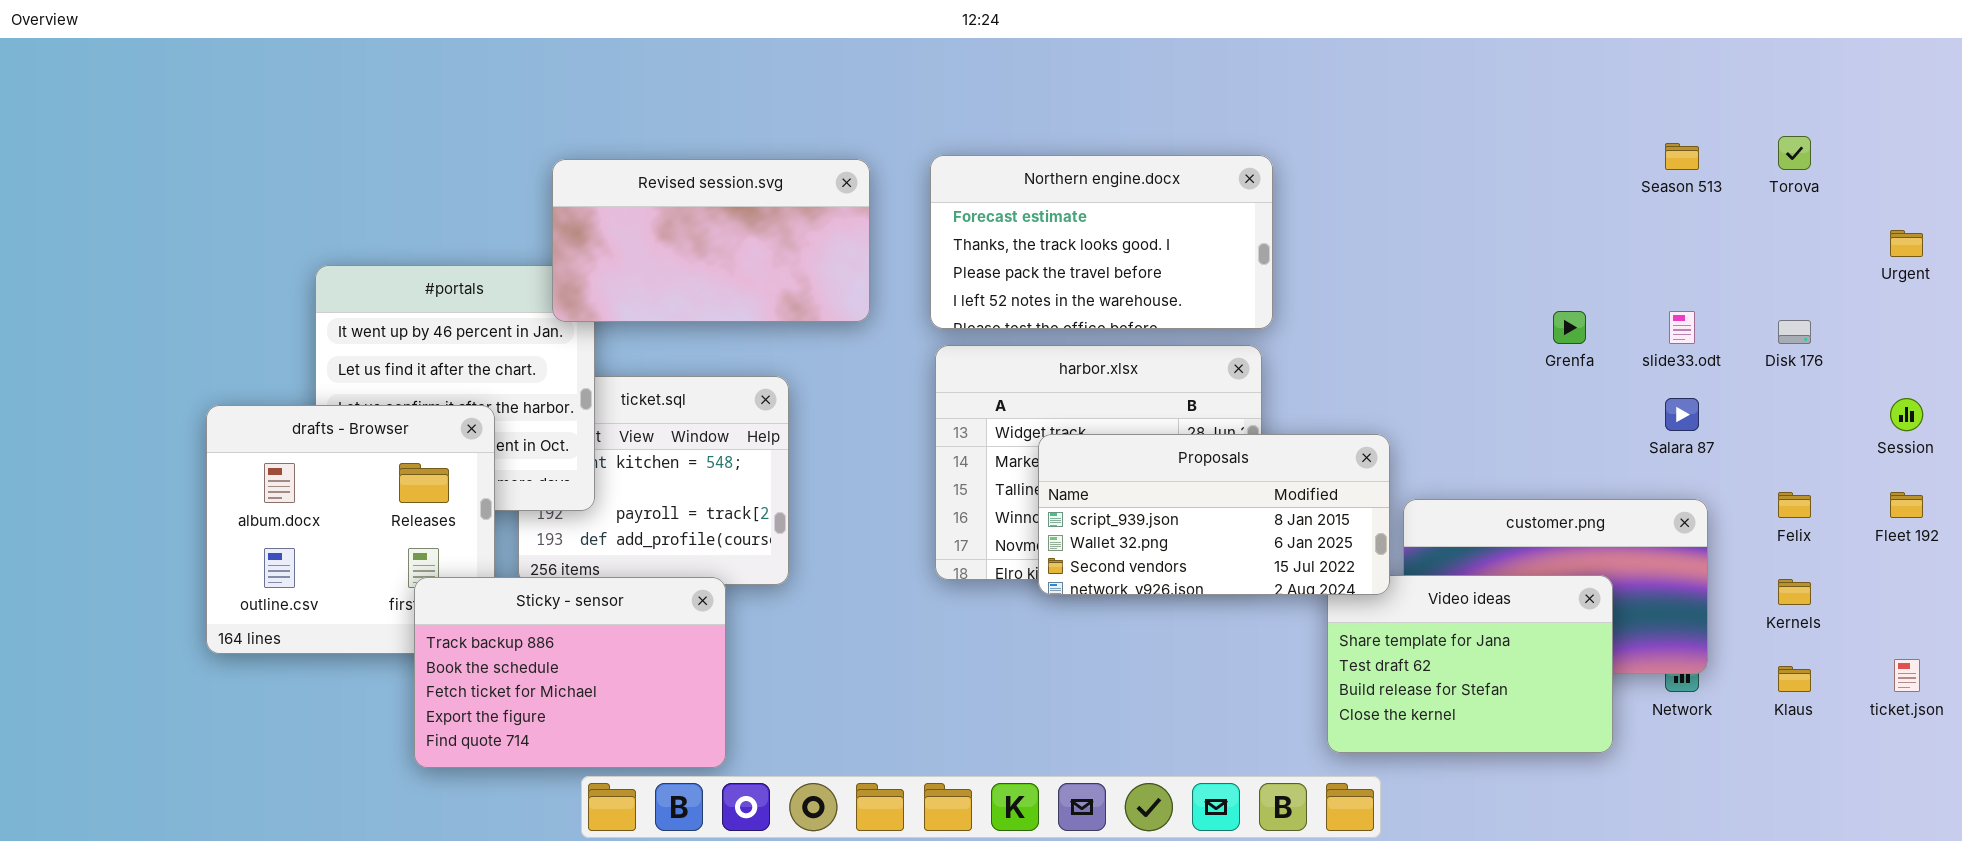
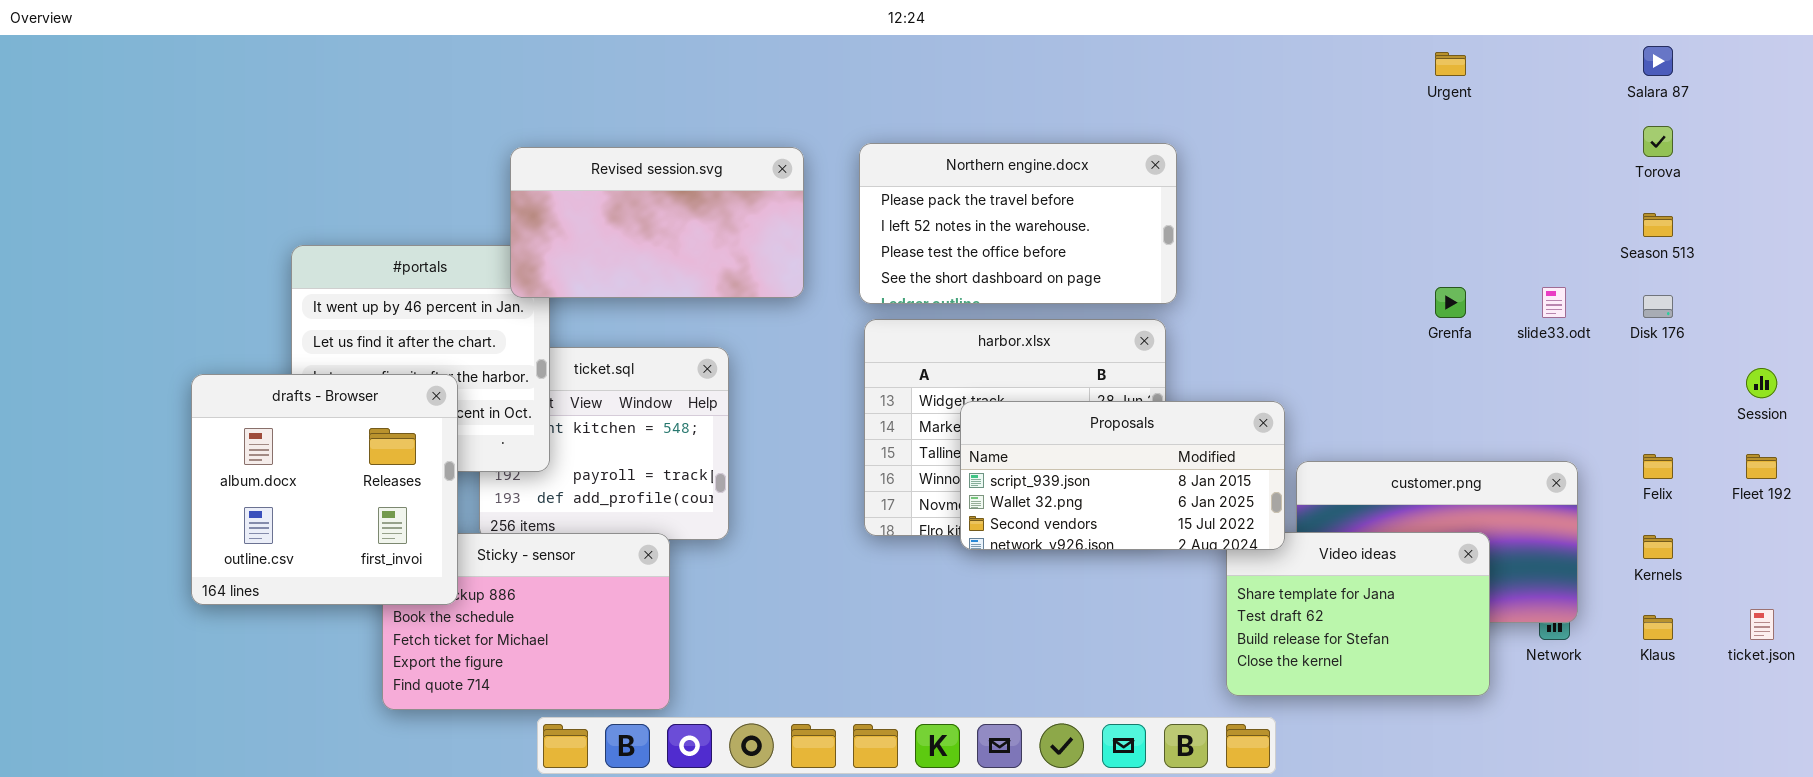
Season 513: [1665,143,1699,170] -> [1643,213,1673,237], moved
Northern engine.docx: [930,155,1273,329] -> [859,143,1177,304], scrolled down 2 rows
Urgent: [1890,230,1923,257] -> [1435,52,1466,76], moved
Salara 87: [1665,398,1699,431] -> [1643,46,1673,76], moved
drafts - Browser: [206,405,495,654] -> [191,374,458,605], raised

